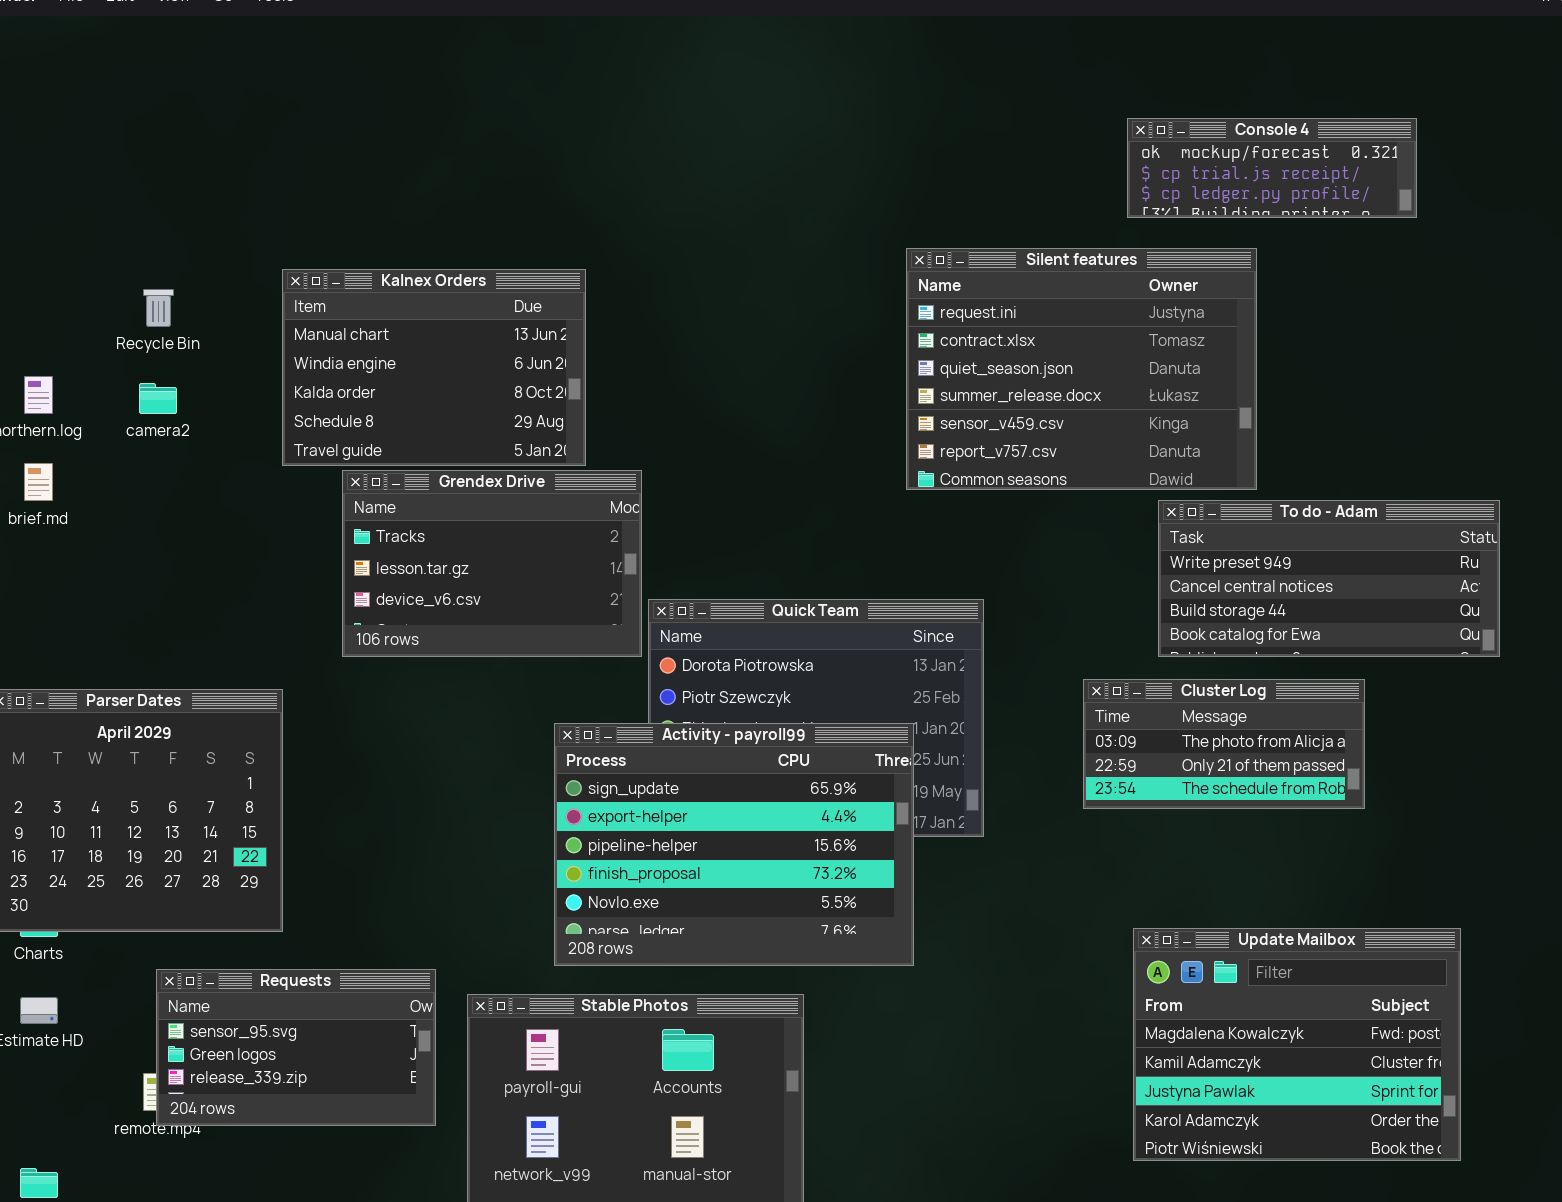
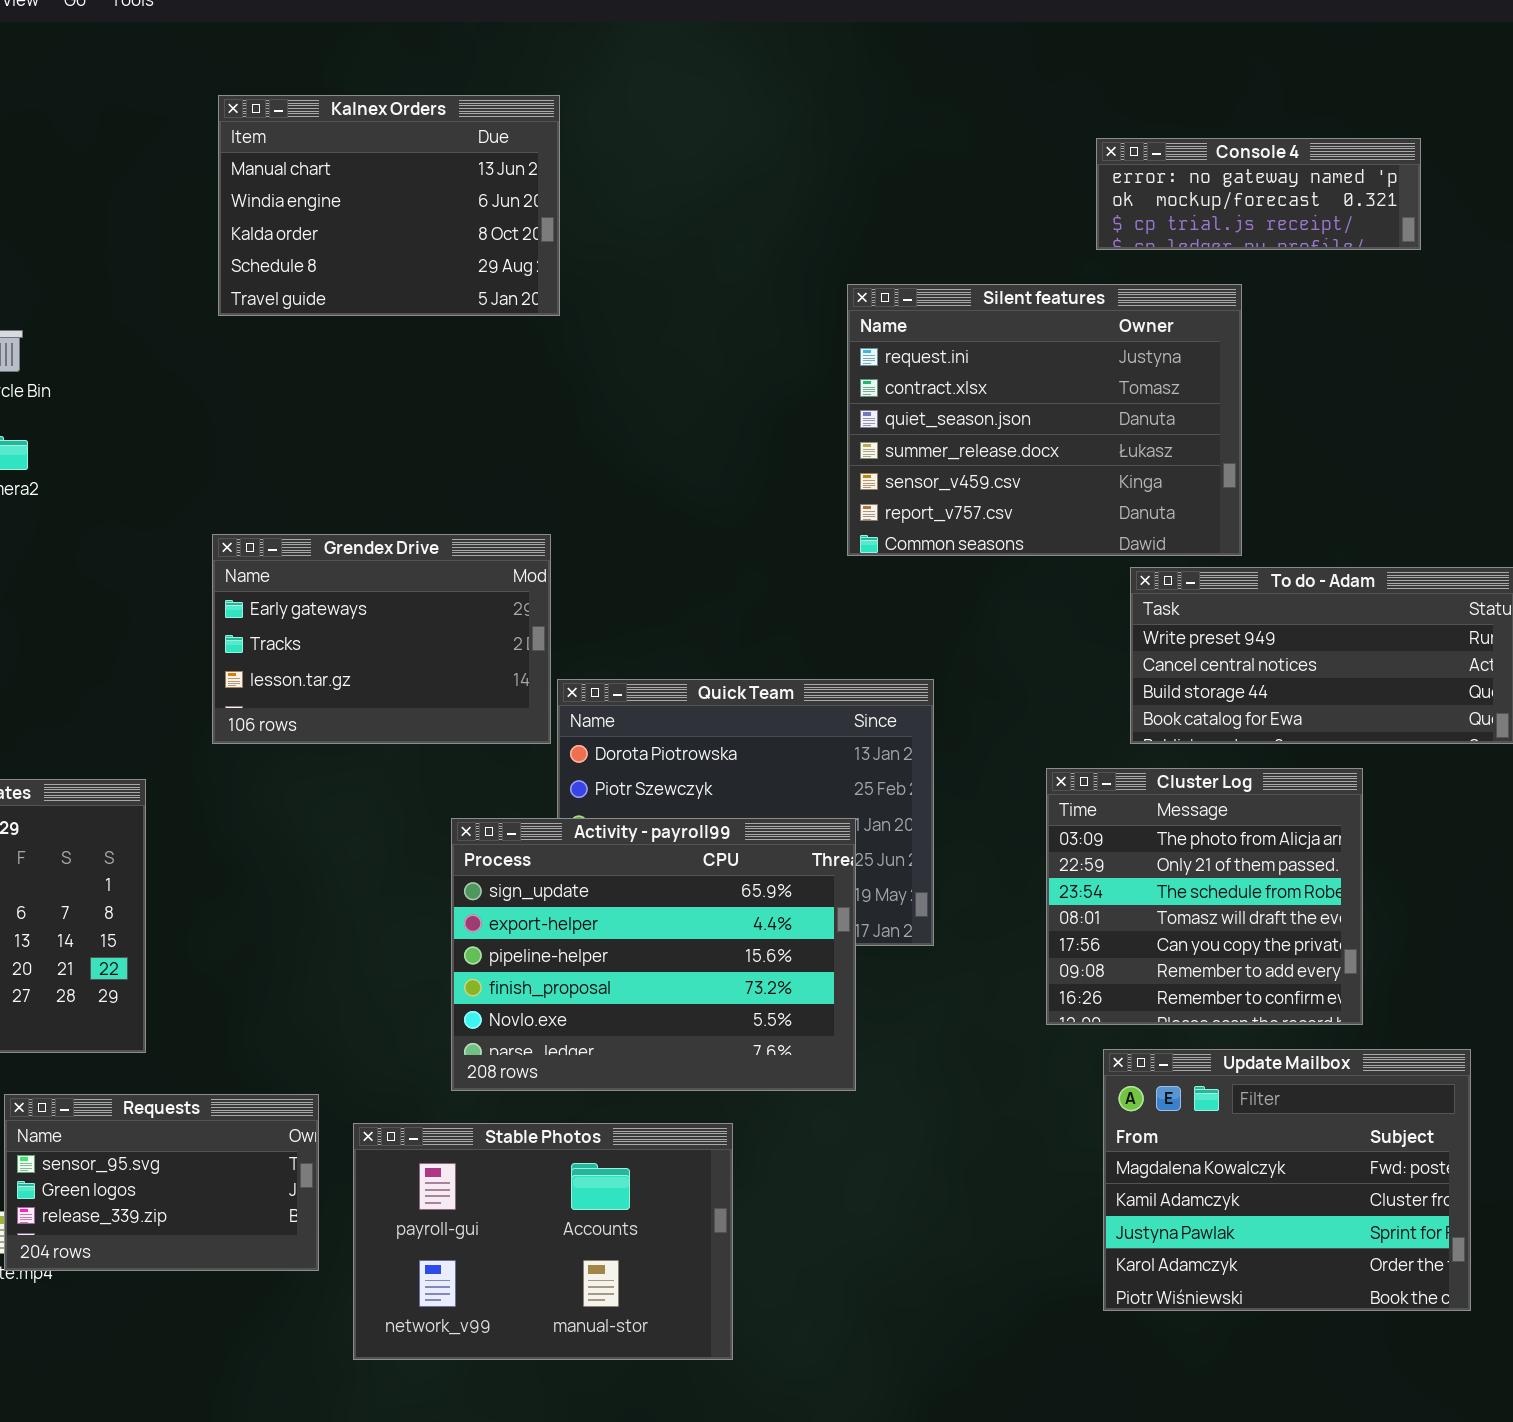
Console 4: [1127,118,1417,218] -> [1096,138,1421,250], scrolled up 1 row
Kalnex Orders: [282,269,586,466] -> [218,95,560,316], moved
Grendex Drive: [342,470,642,657] -> [212,534,551,744], scrolled up 1 row
Cluster Log: [1083,679,1365,809] -> [1046,768,1363,1025], resized

